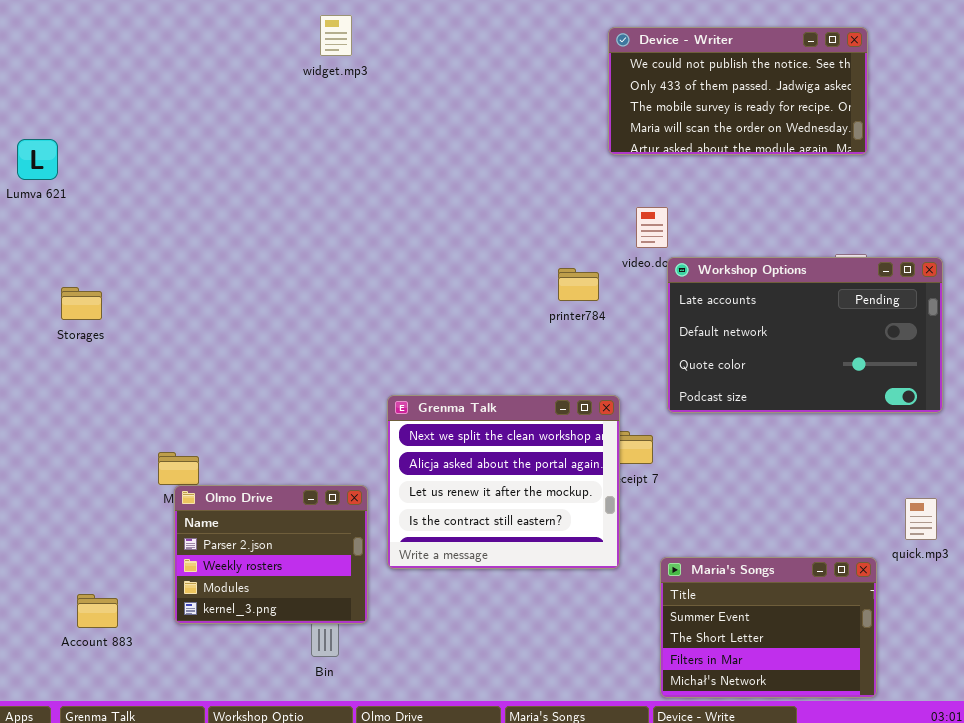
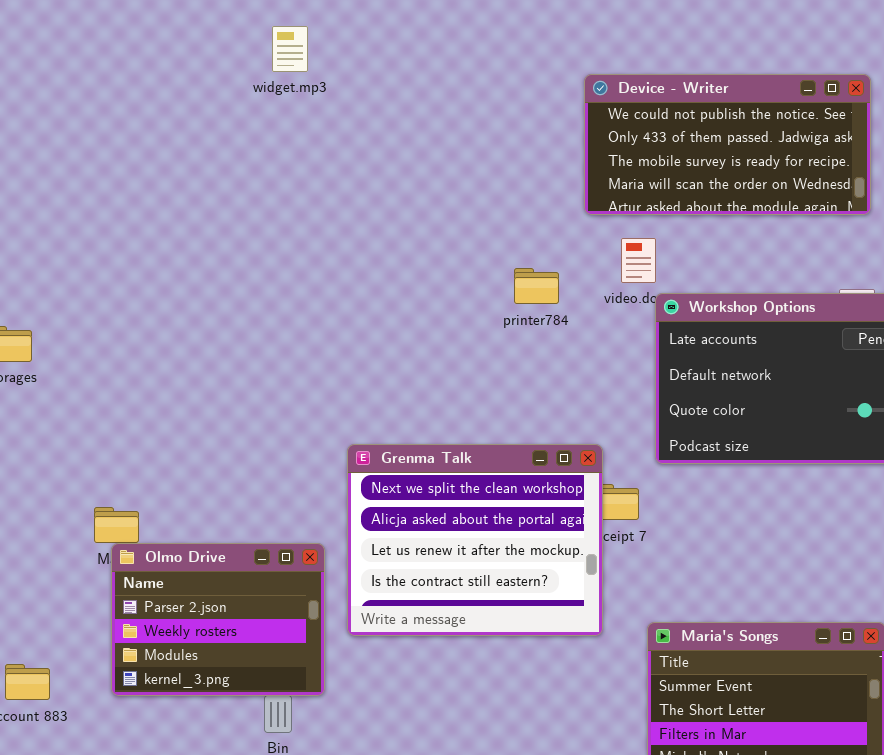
Device - Writer: [608,27,868,155] -> [584,74,871,215], moved
printer784: [558,268,599,301] -> [514,268,559,304], moved

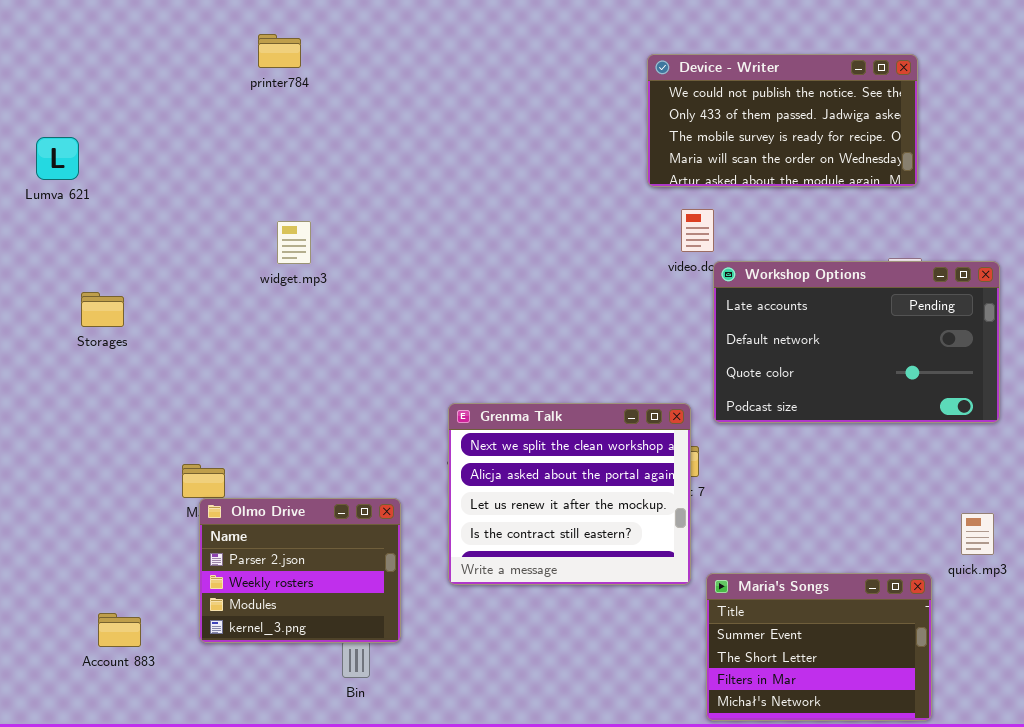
widget.mp3: [272,26,308,72] -> [277,221,311,264], moved
printer784: [514,268,559,304] -> [258,34,301,68], moved
Grenma Talk: [347,444,603,636] -> [448,403,691,585], moved

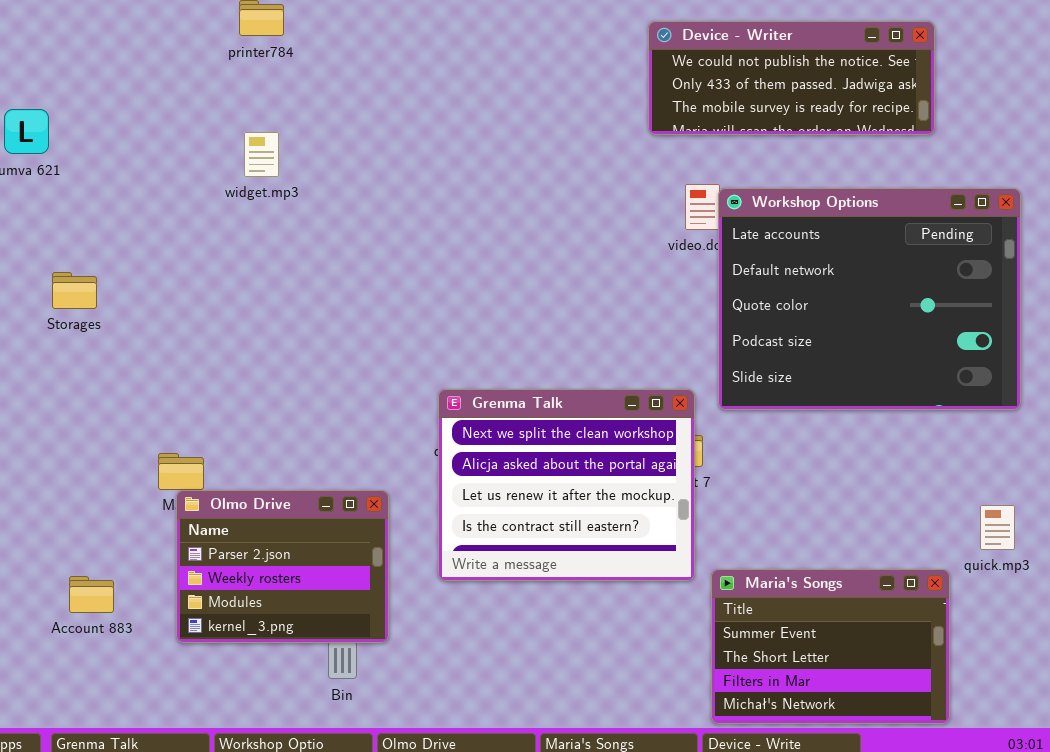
Device - Writer: [647,54,918,187] -> [648,21,935,135], resized
widget.mp3: [277,221,311,264] -> [244,132,279,177], moved
Workshop Options: [713,261,1000,423] -> [718,188,1021,410], resized
Account 883: [98,613,141,647] -> [69,576,114,613], moved

